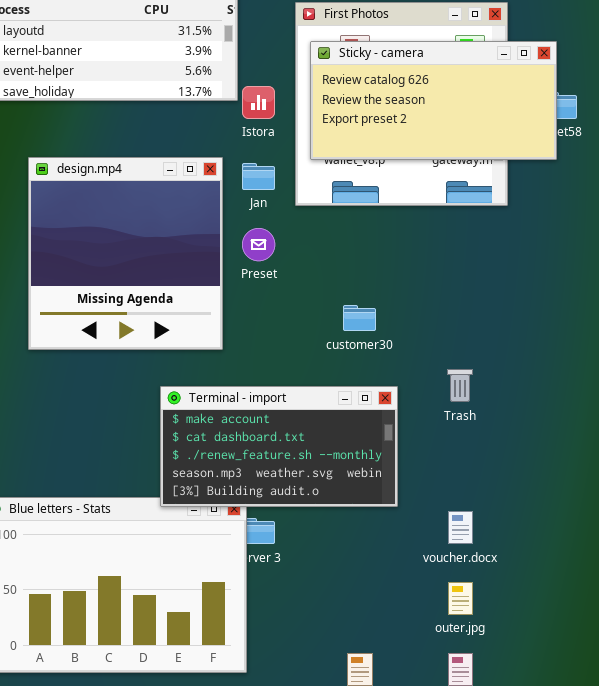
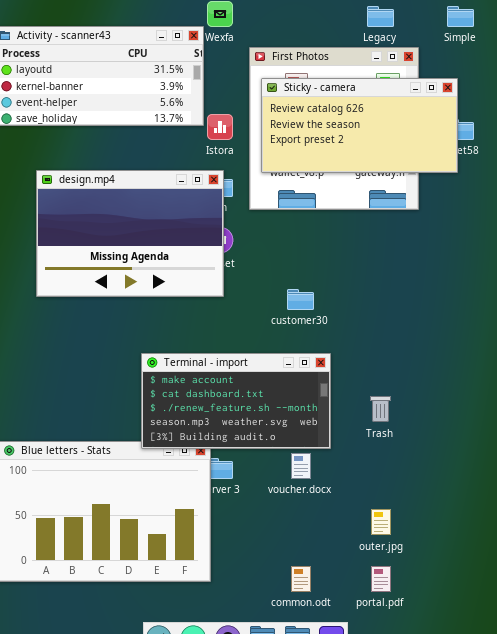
design.mp4: [28,157,223,350] -> [36,170,224,297], resized
Trash: [447,369,473,402] -> [370,396,391,422], moved
voucher.docx: [448,511,473,544] -> [291,453,311,479], moved

